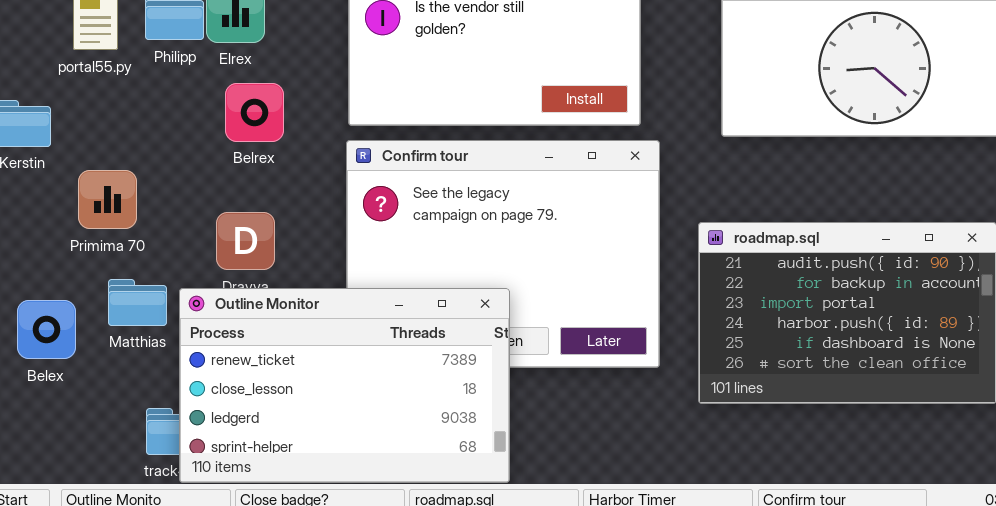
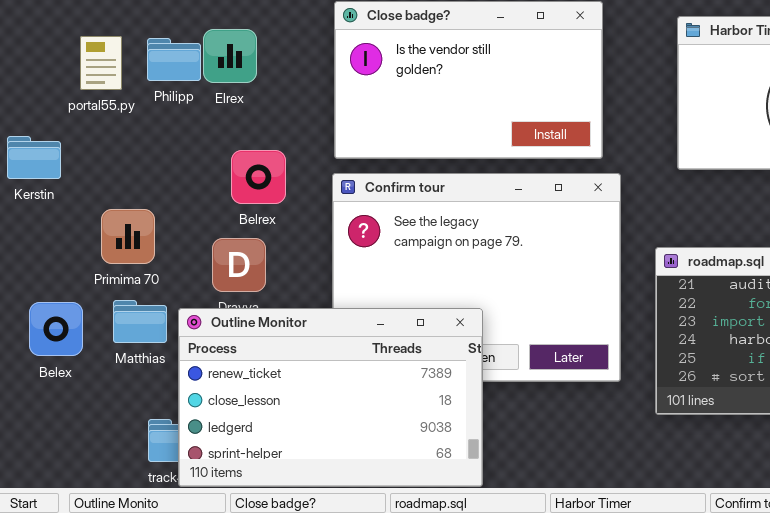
Belrex: [225,83,284,142] -> [231,150,286,204], moved
Primima 70: [78,170,137,229] -> [101,209,155,264], moved
Belex: [17,300,76,359] -> [29,302,83,356], moved

